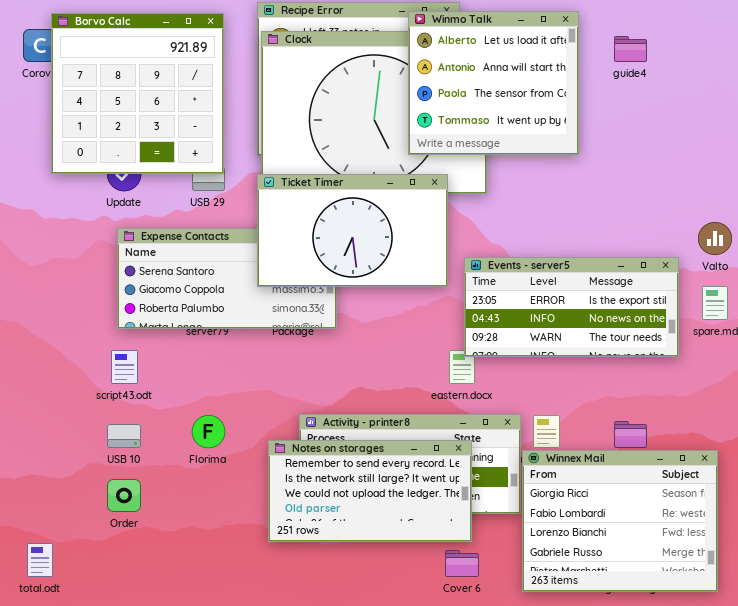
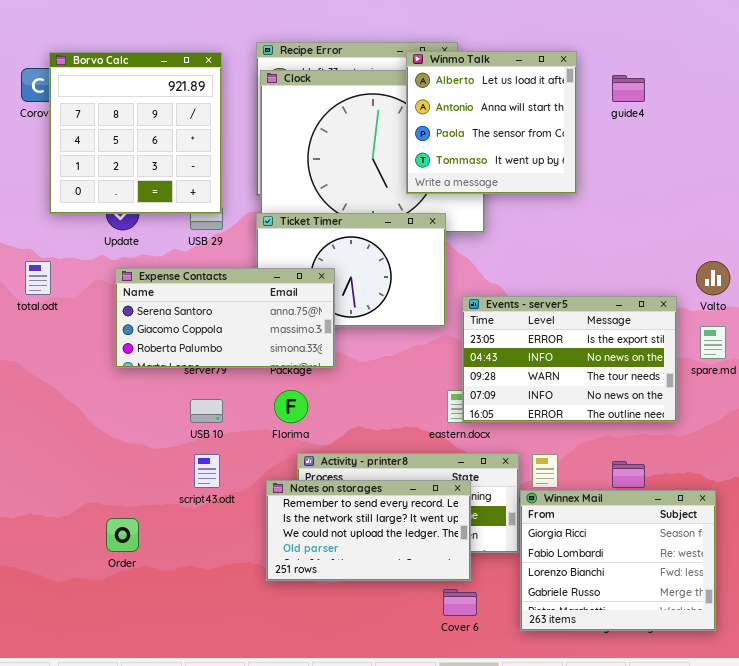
Expense Contacts: [117,228,337,329] -> [115,268,335,368], raised
Events - server5: [464,257,679,357] -> [462,296,677,422], resized
script43.odt: [111,350,138,384] -> [194,454,220,488], moved
Florima: [192,415,225,448] -> [274,390,308,423], moved
USB 10: [107,424,141,448] -> [190,399,223,423], moved
total.odt: [27,543,53,577] -> [25,261,51,295], moved

